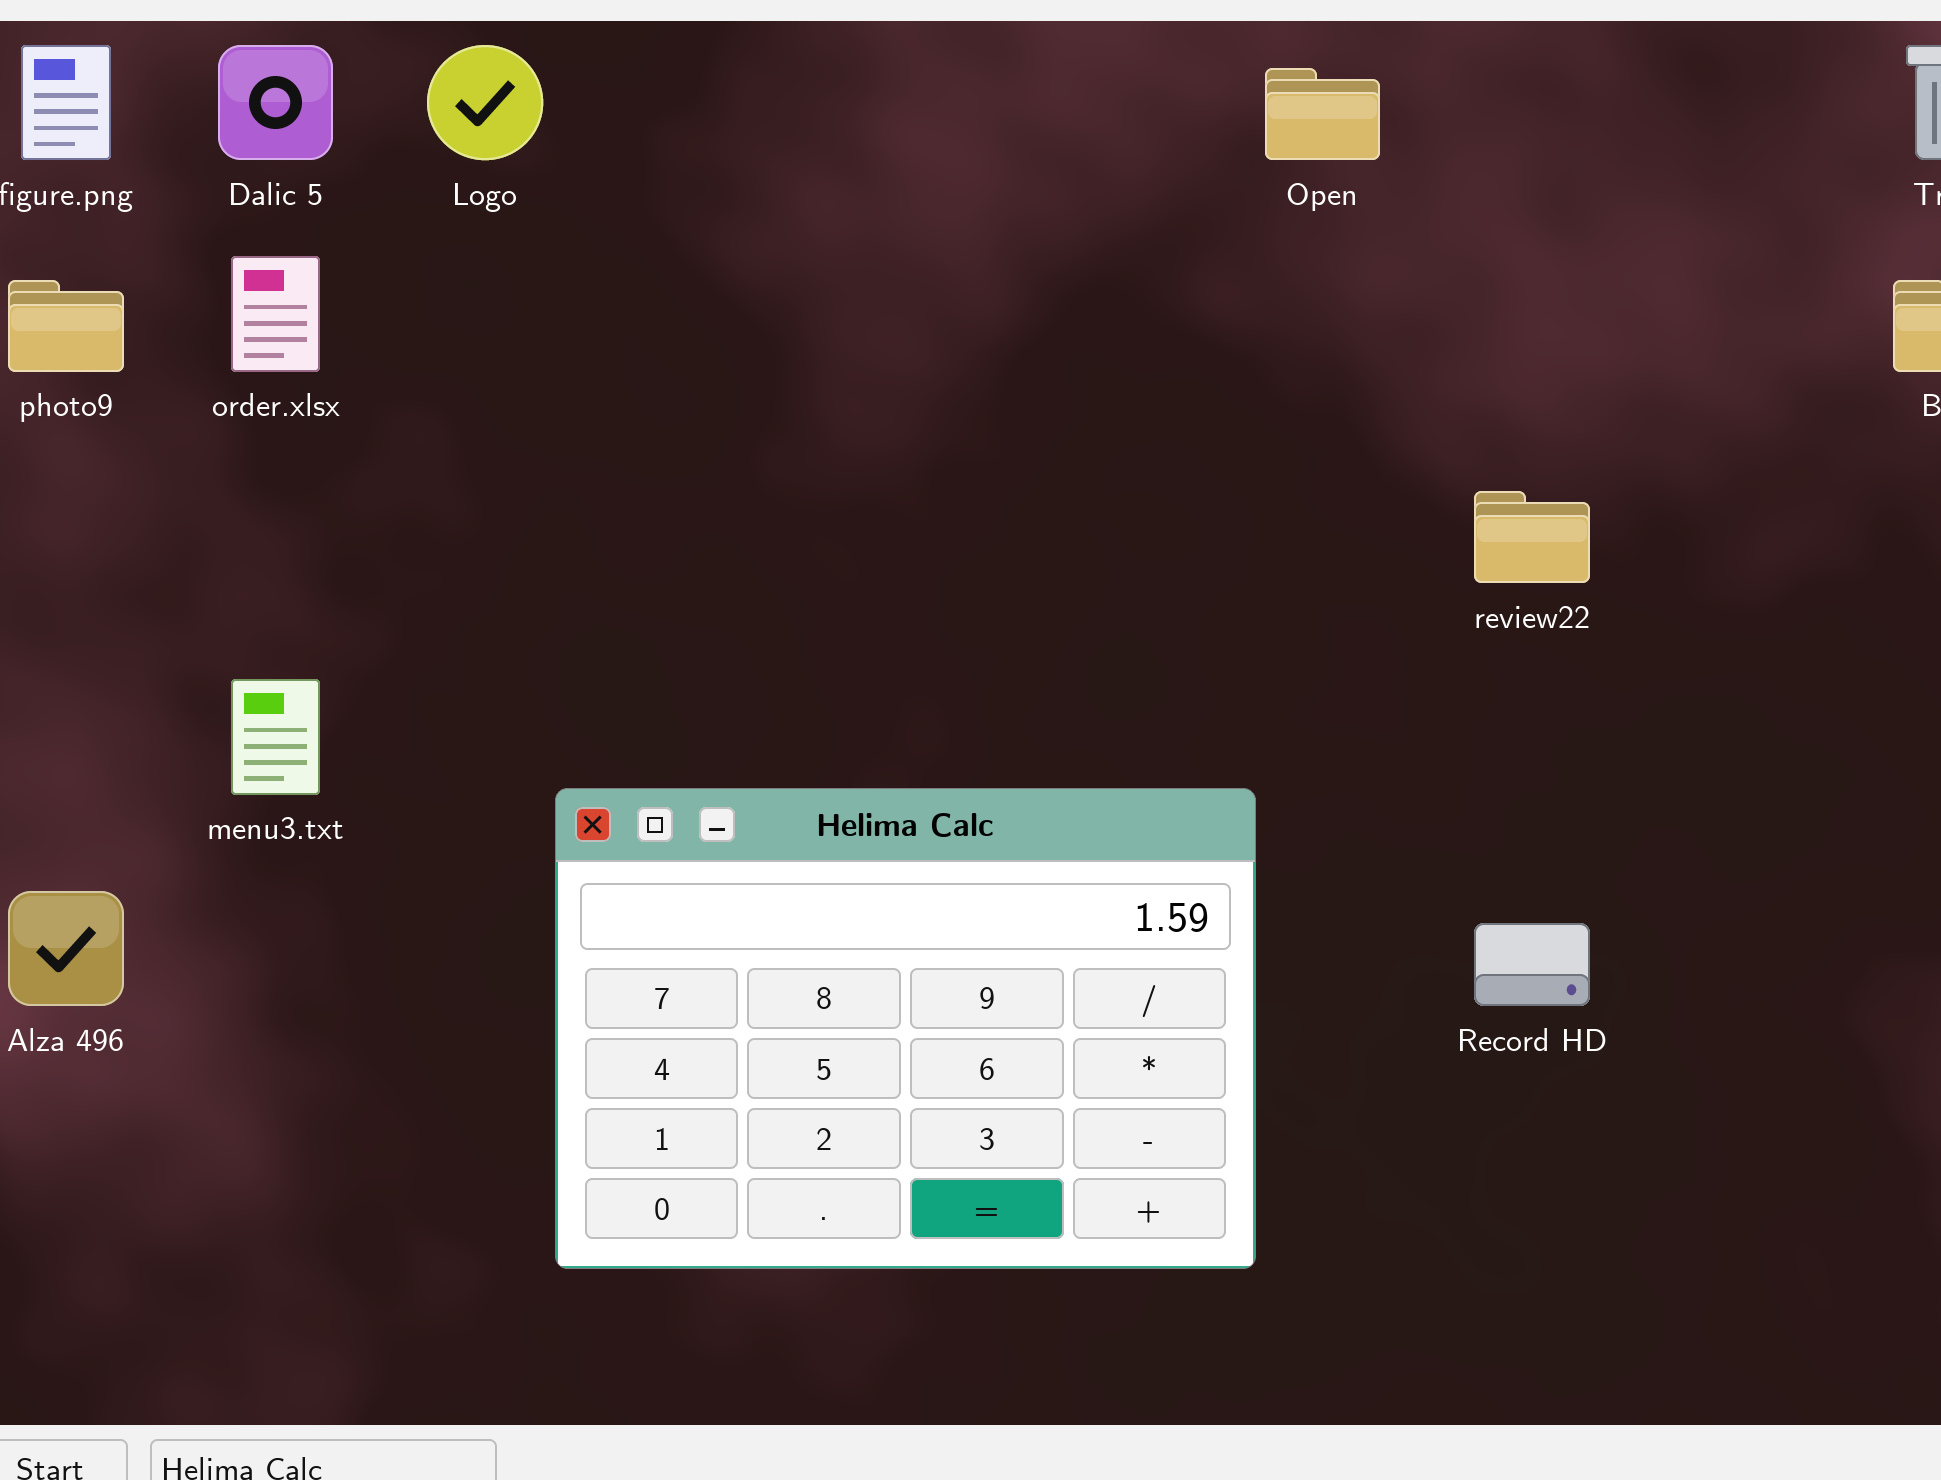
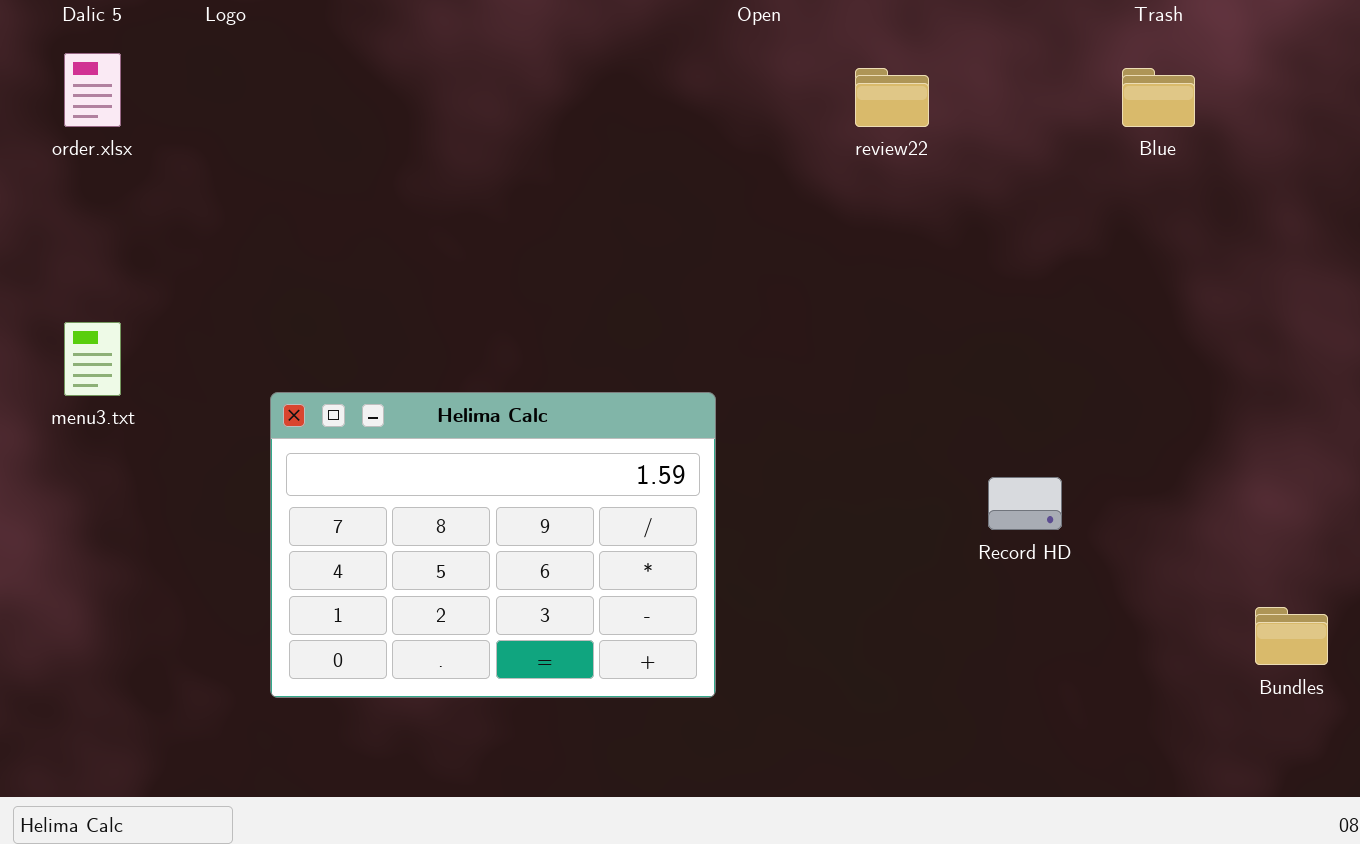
review22: [1474,491,1590,583] -> [855,68,929,127], moved
Record HD: [1474,923,1590,1006] -> [988,477,1062,530], moved

